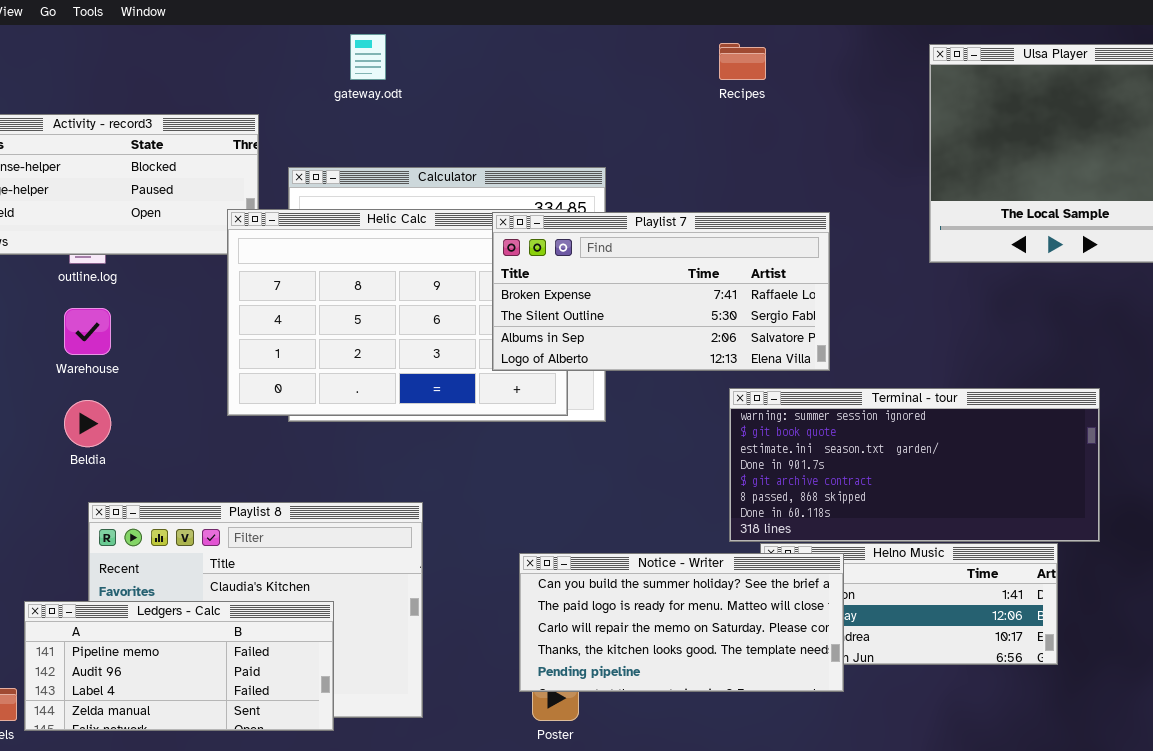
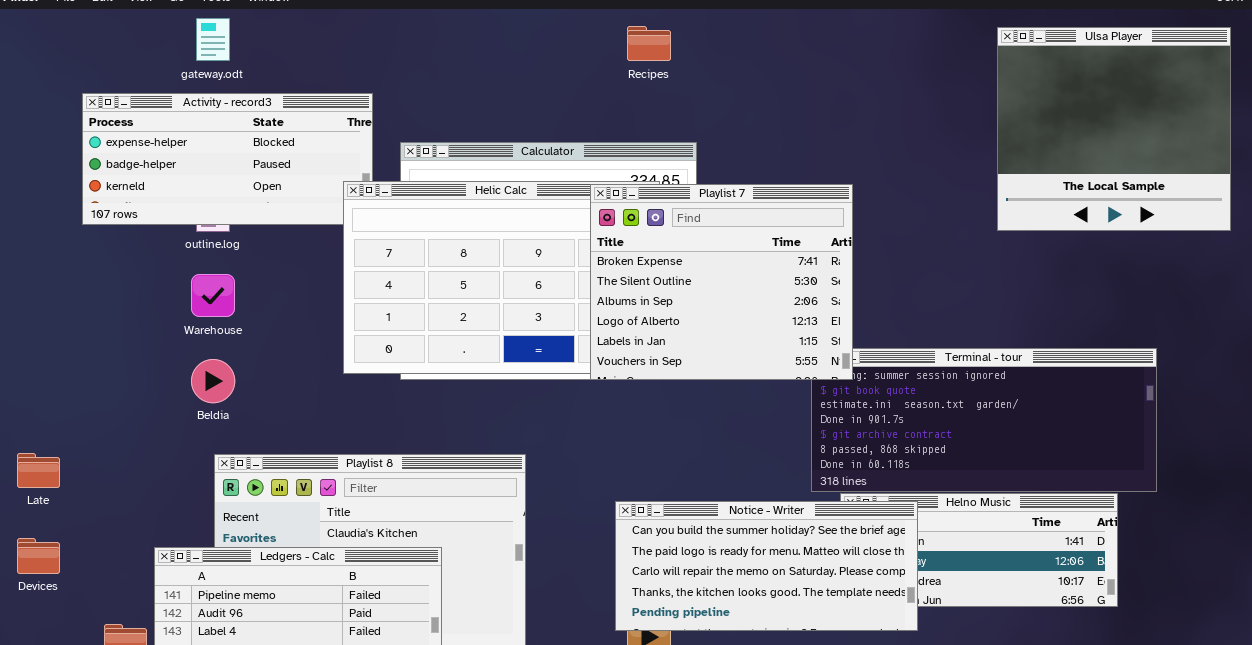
gateway.odt: [350,34,386,80] -> [196,18,230,61], moved
Recipes: [719,43,766,80] -> [627,26,671,61], moved
Playlist 7: [492,212,830,371] -> [590,184,853,380], resized

